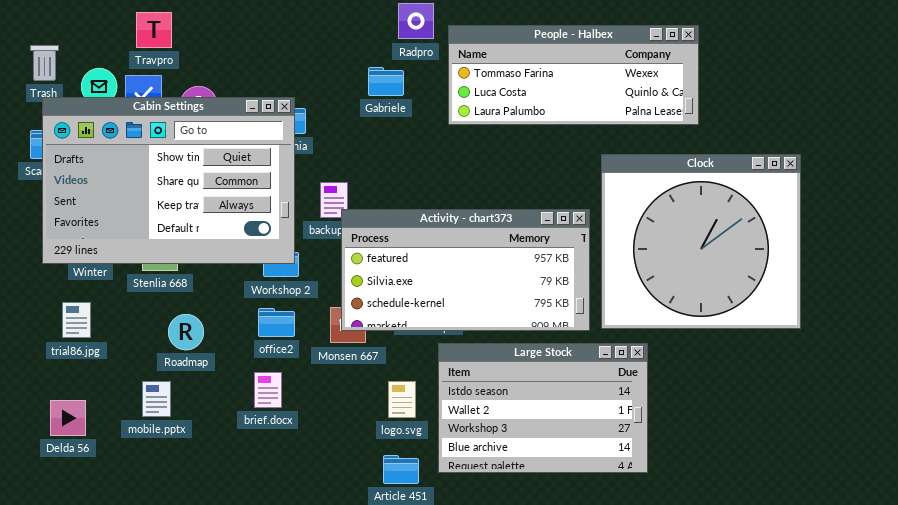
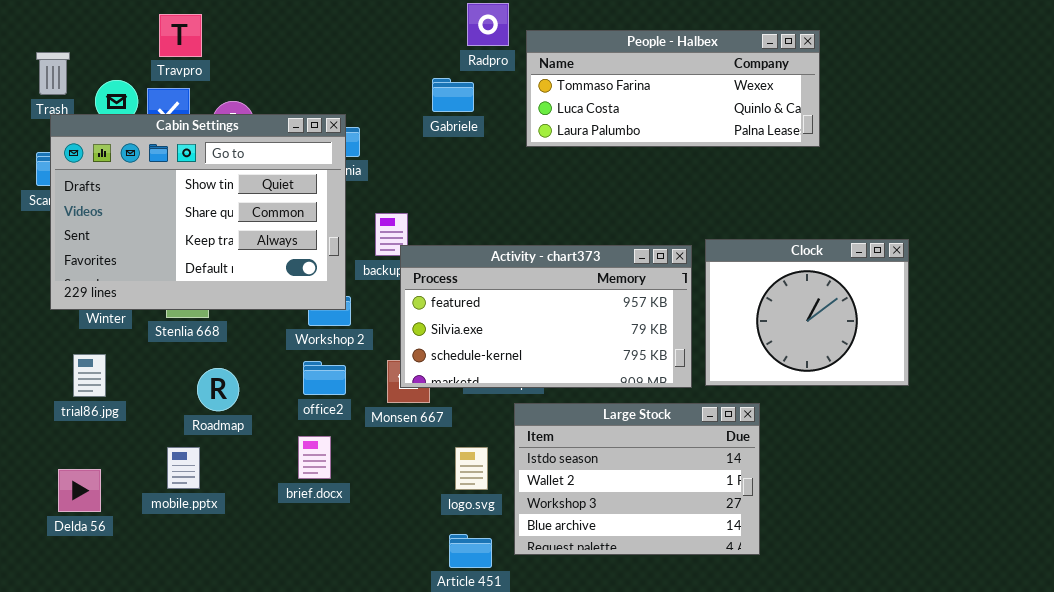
Clock: [601,154,801,329] -> [705,239,909,386], resized

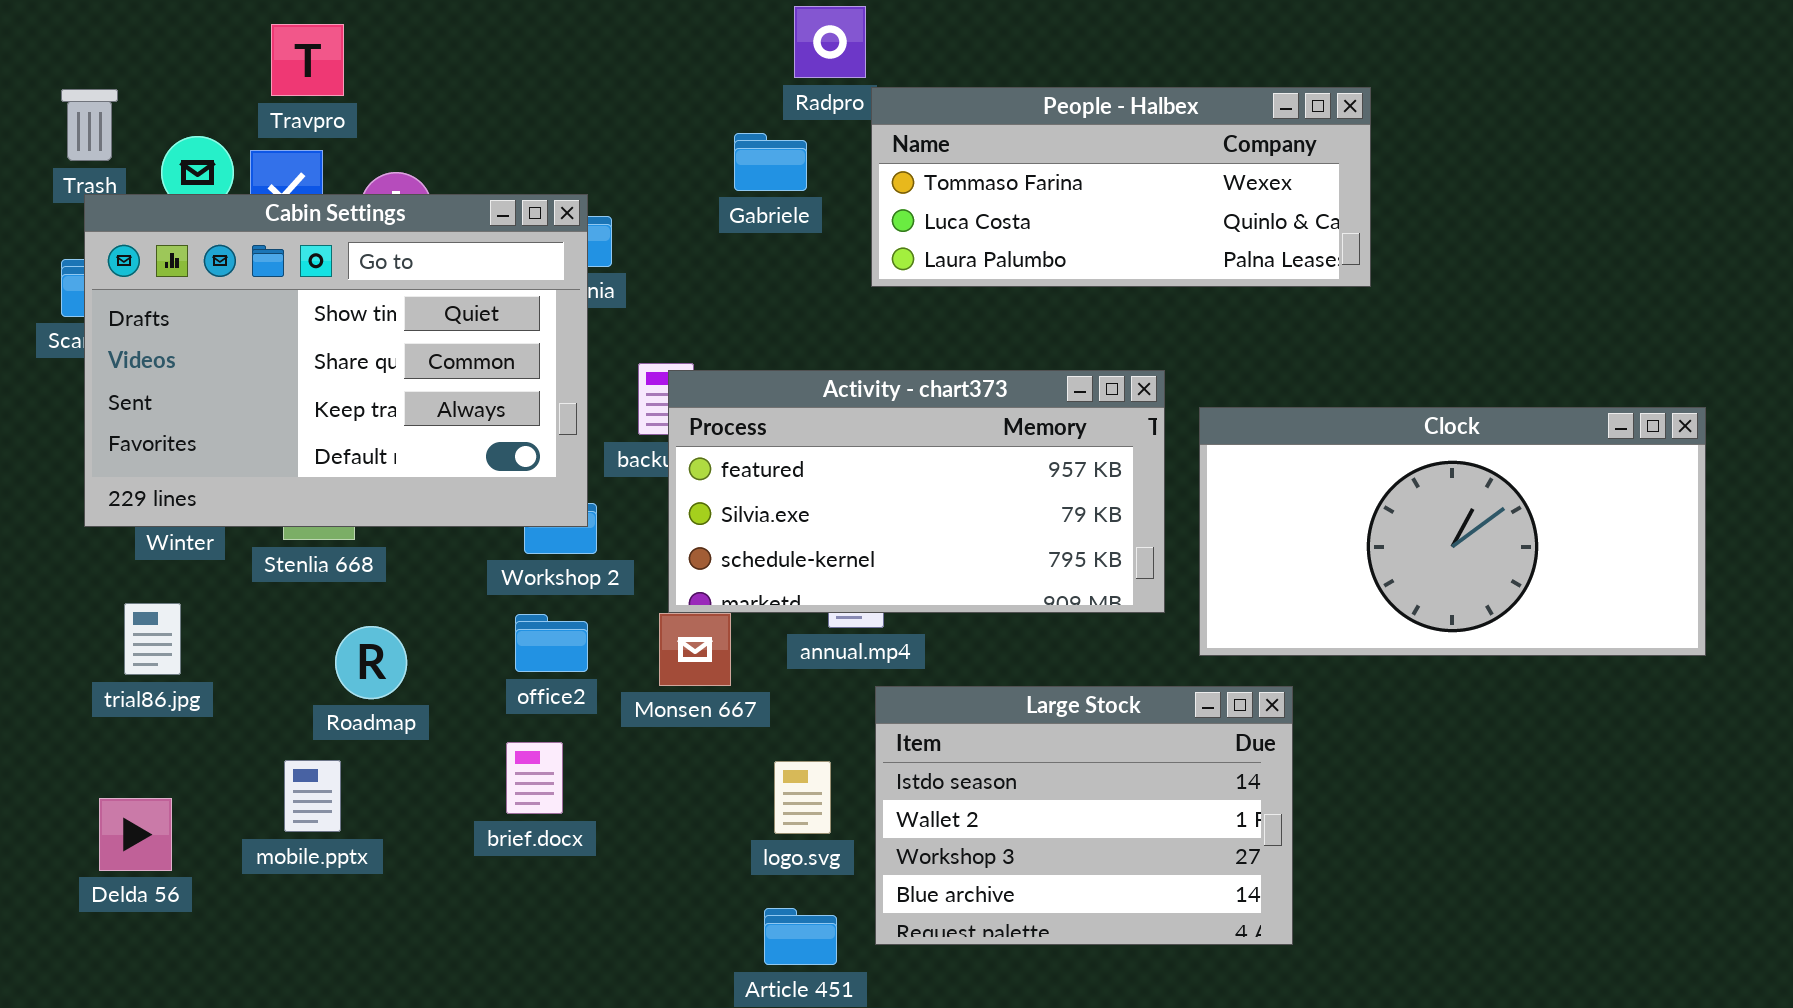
People - Halbex: [526,30,820,147] -> [871,87,1371,287], moved
Clock: [705,239,909,386] -> [1199,407,1706,656], resized
Activity - chart373: [400,245,692,388] -> [668,370,1165,613], moved

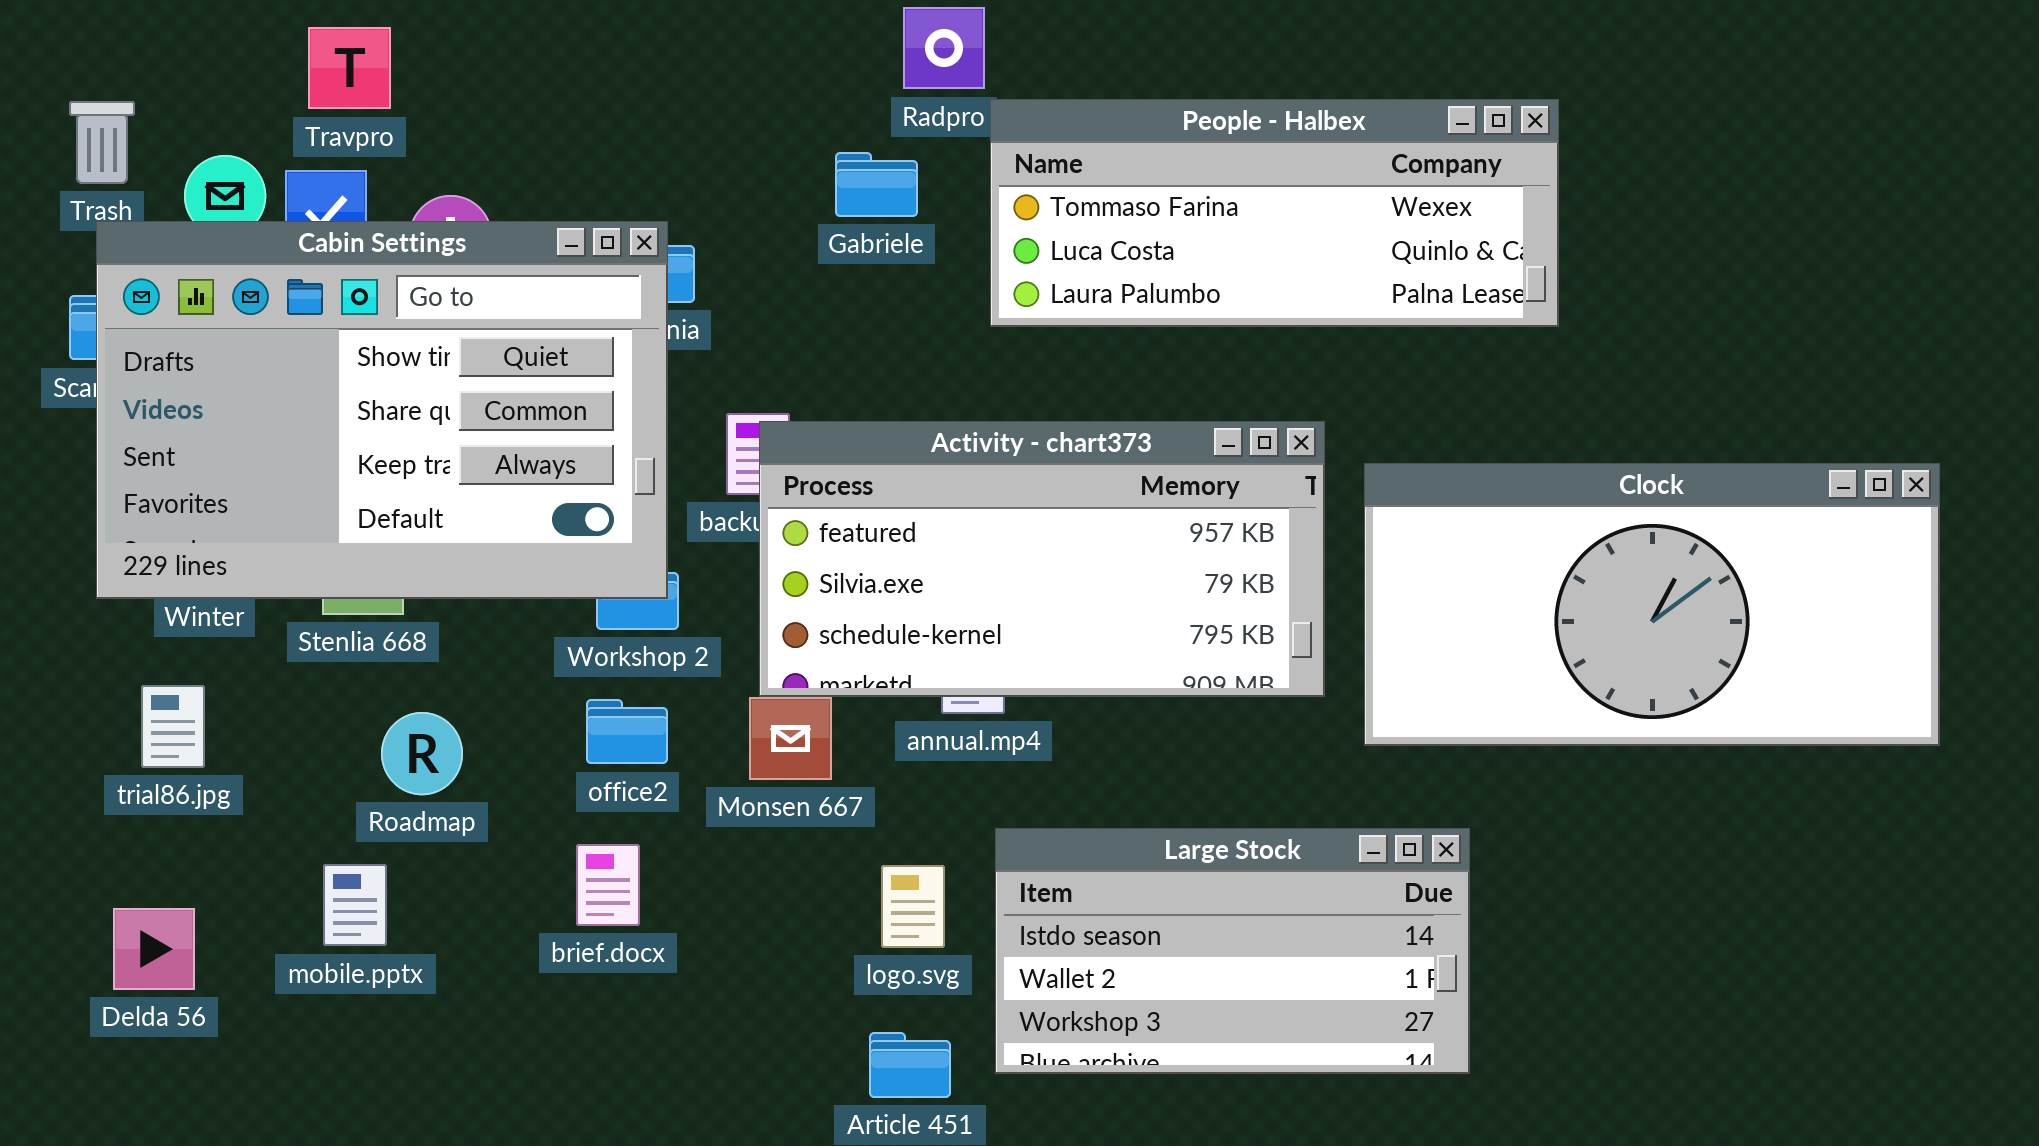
Large Stock: [875,686,1293,945] -> [995,828,1470,1074], resized

